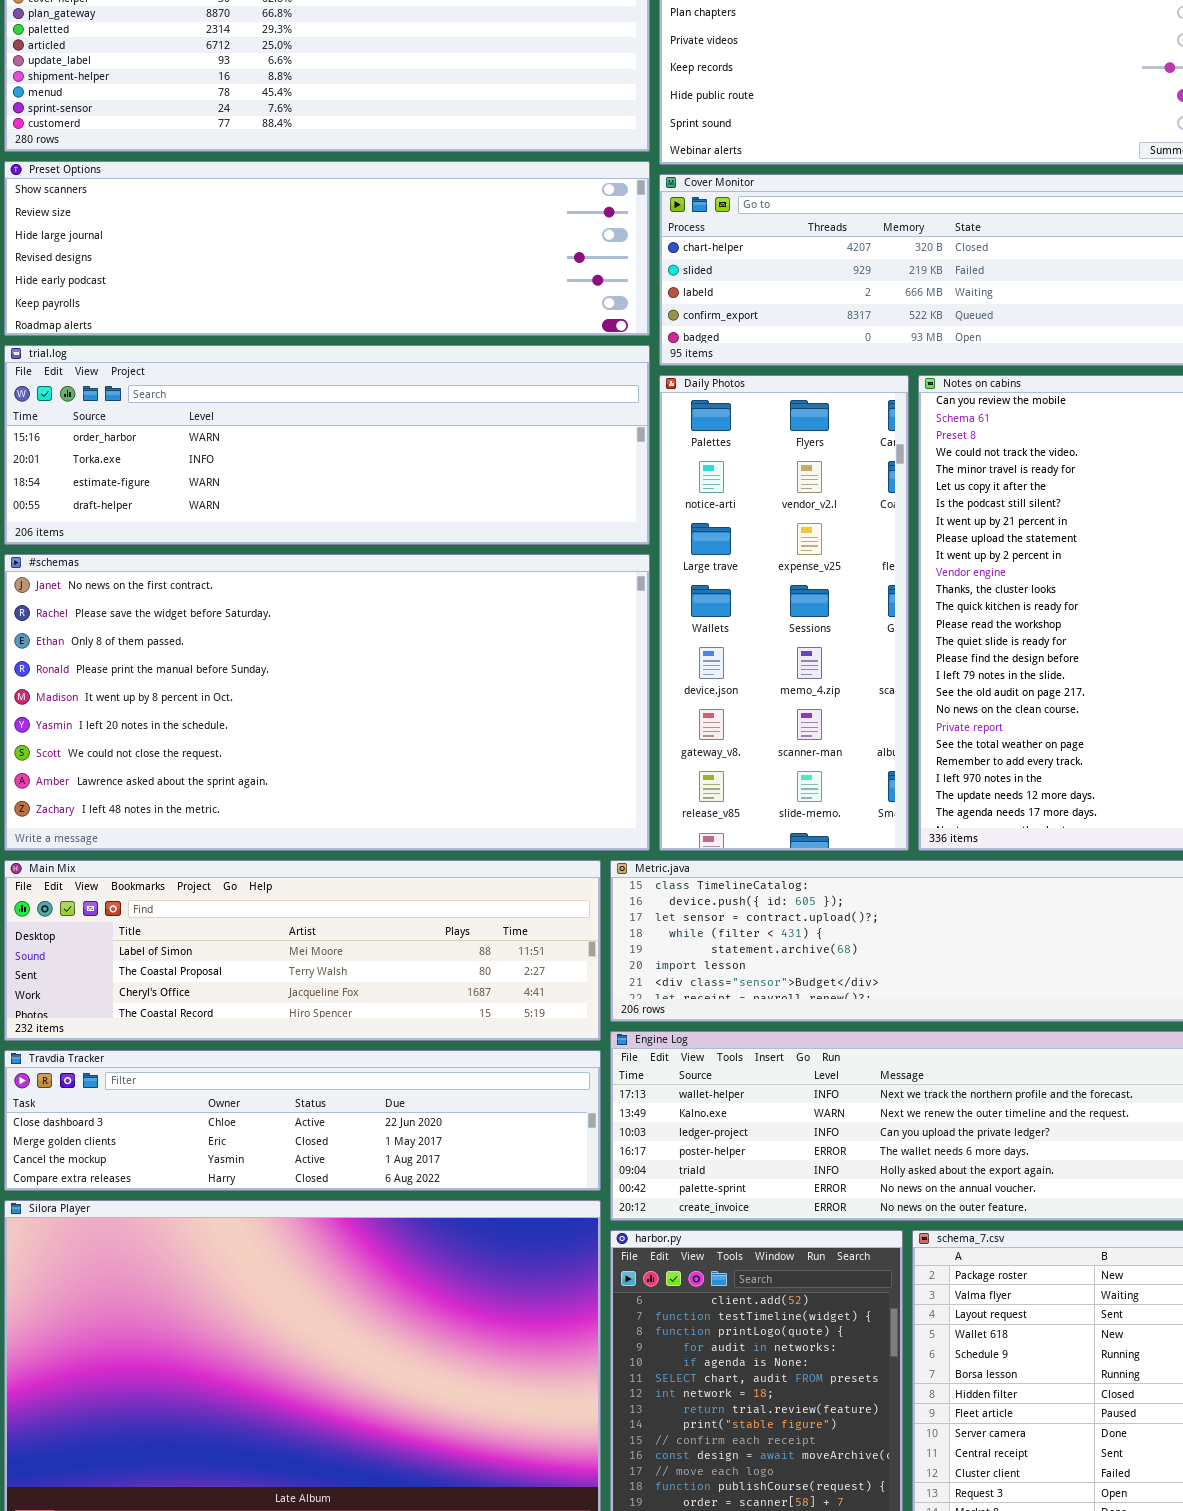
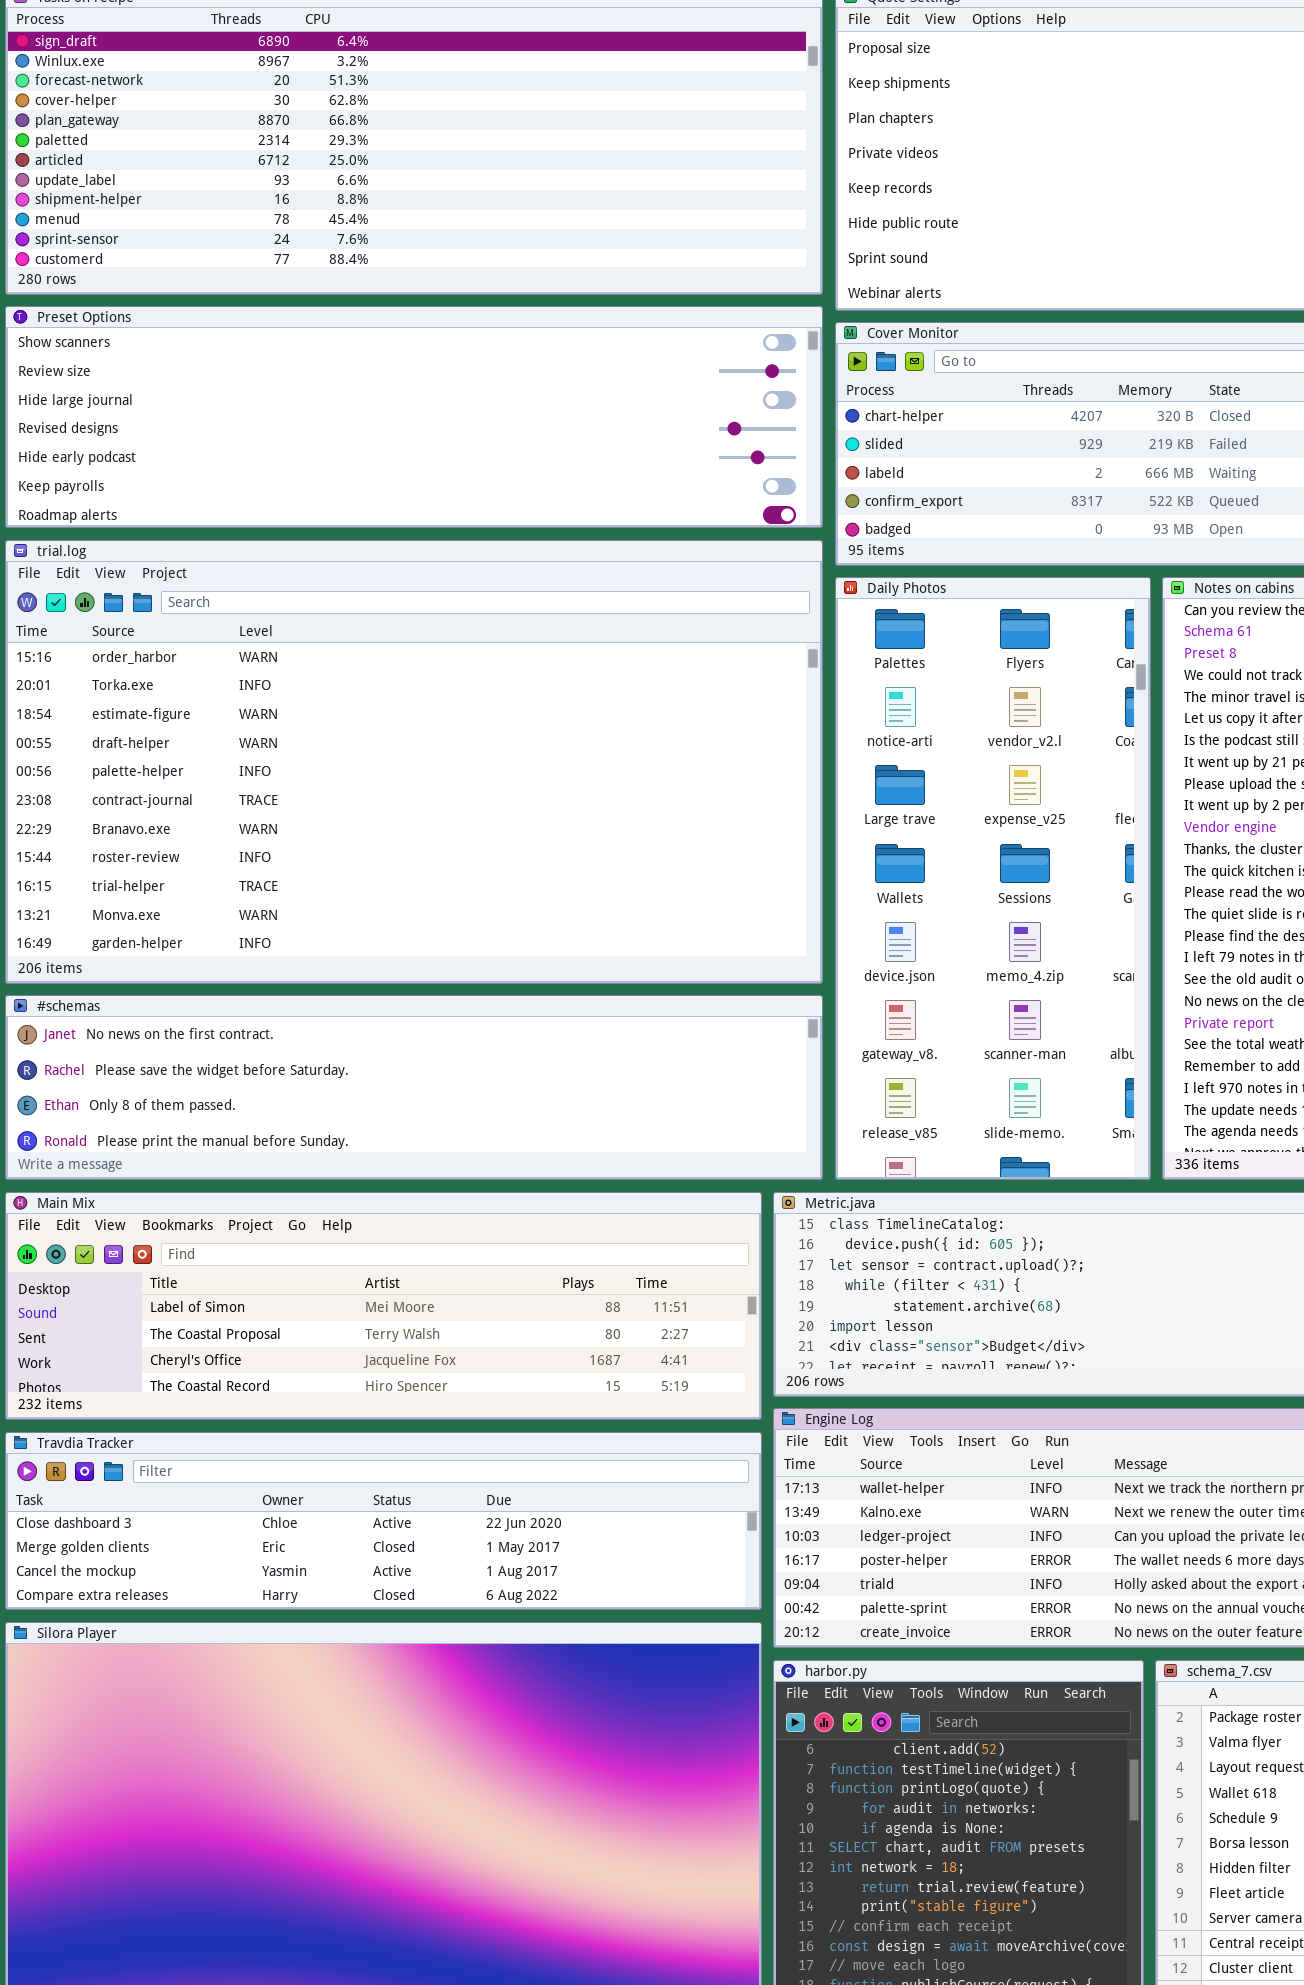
trial.log: [4,345,650,545] -> [5,540,823,984], resized
#schemas: [4,554,650,851] -> [5,995,823,1180], resized

